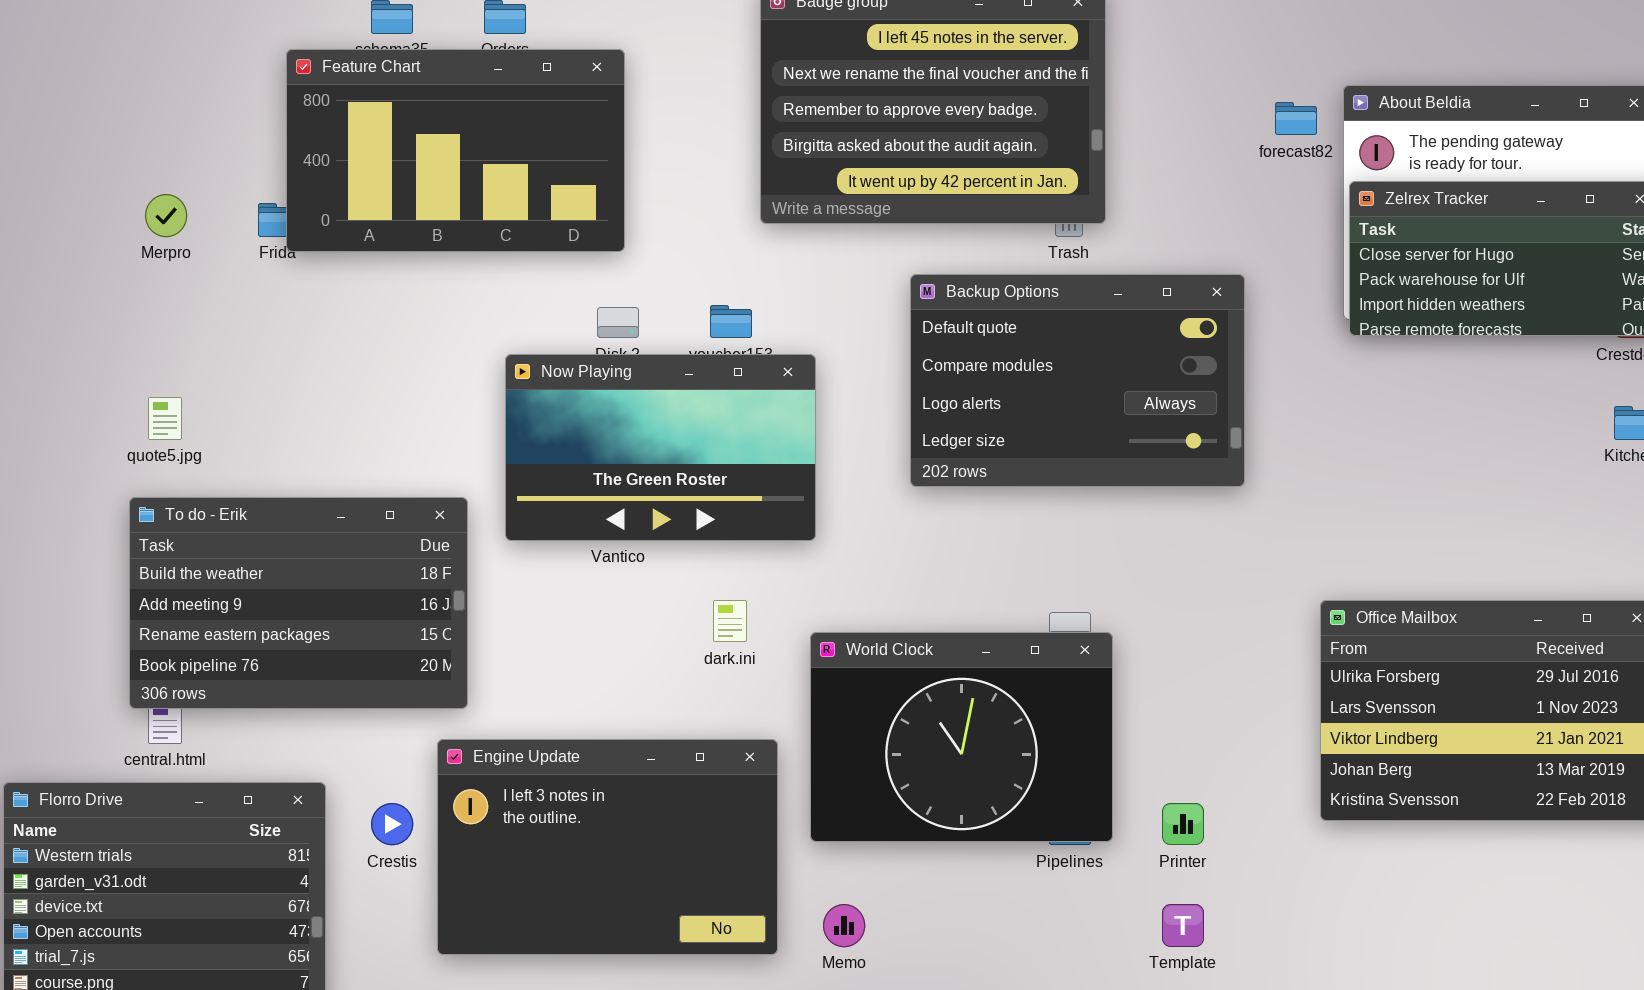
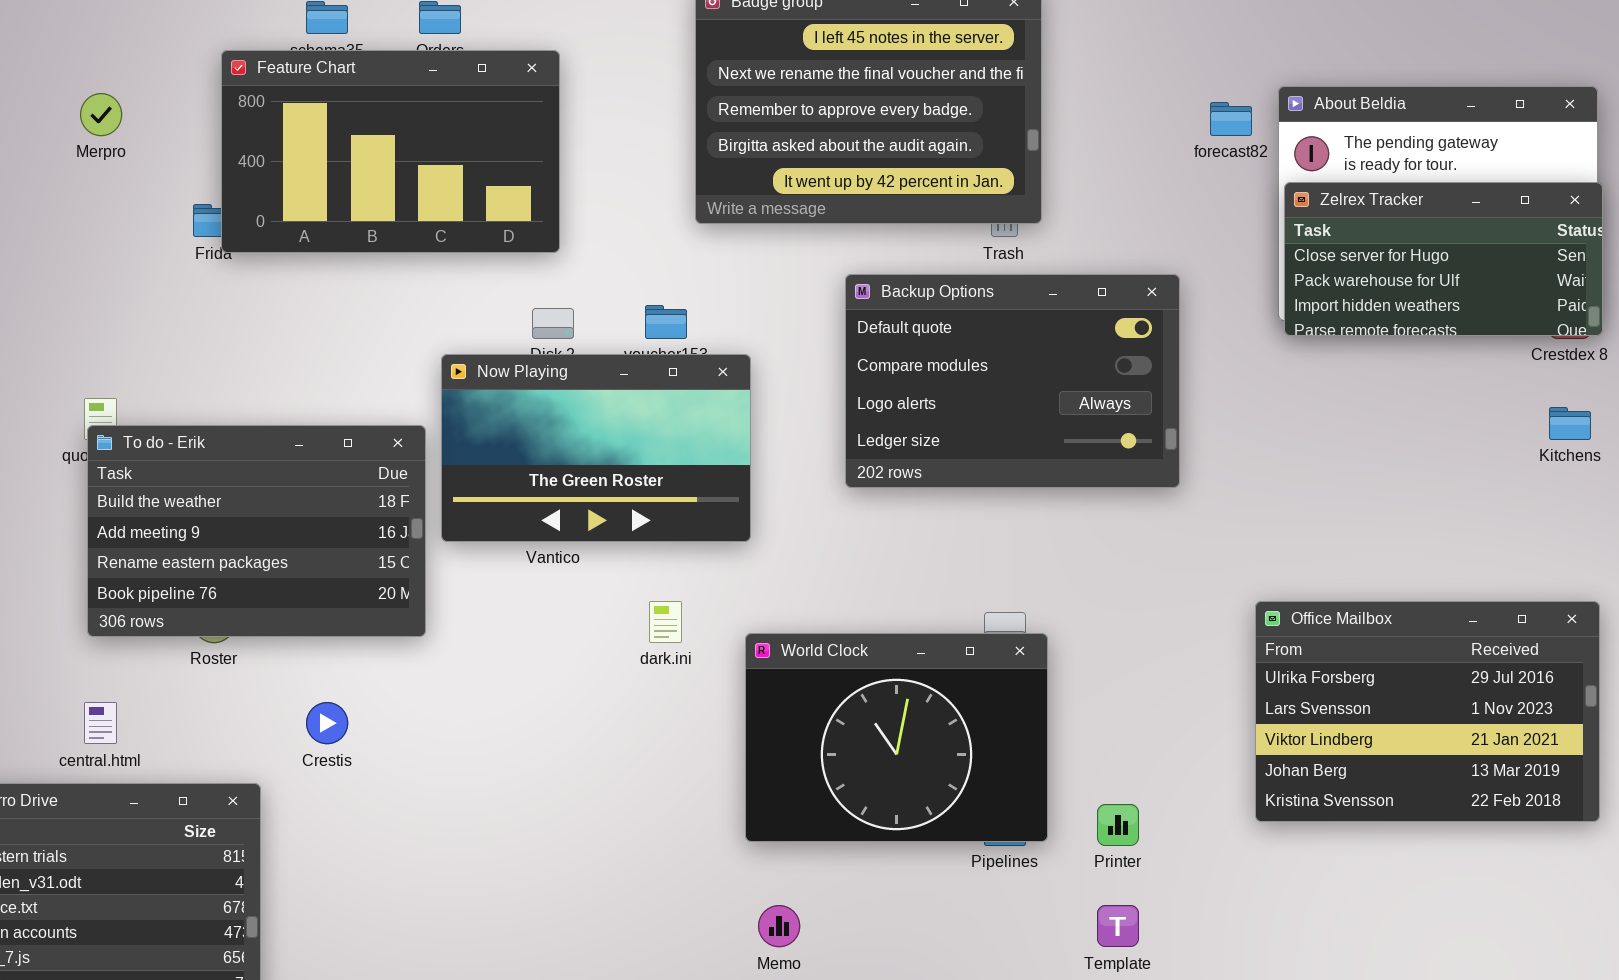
Merpro: [145,194,187,237] -> [80,93,122,136], moved
To do - Erik: [129,497,468,709] -> [87,425,426,637], moved
Engine Update: [437,739,778,955] -> none, closed
Crestis: [371,803,413,845] -> [306,702,348,744], moved

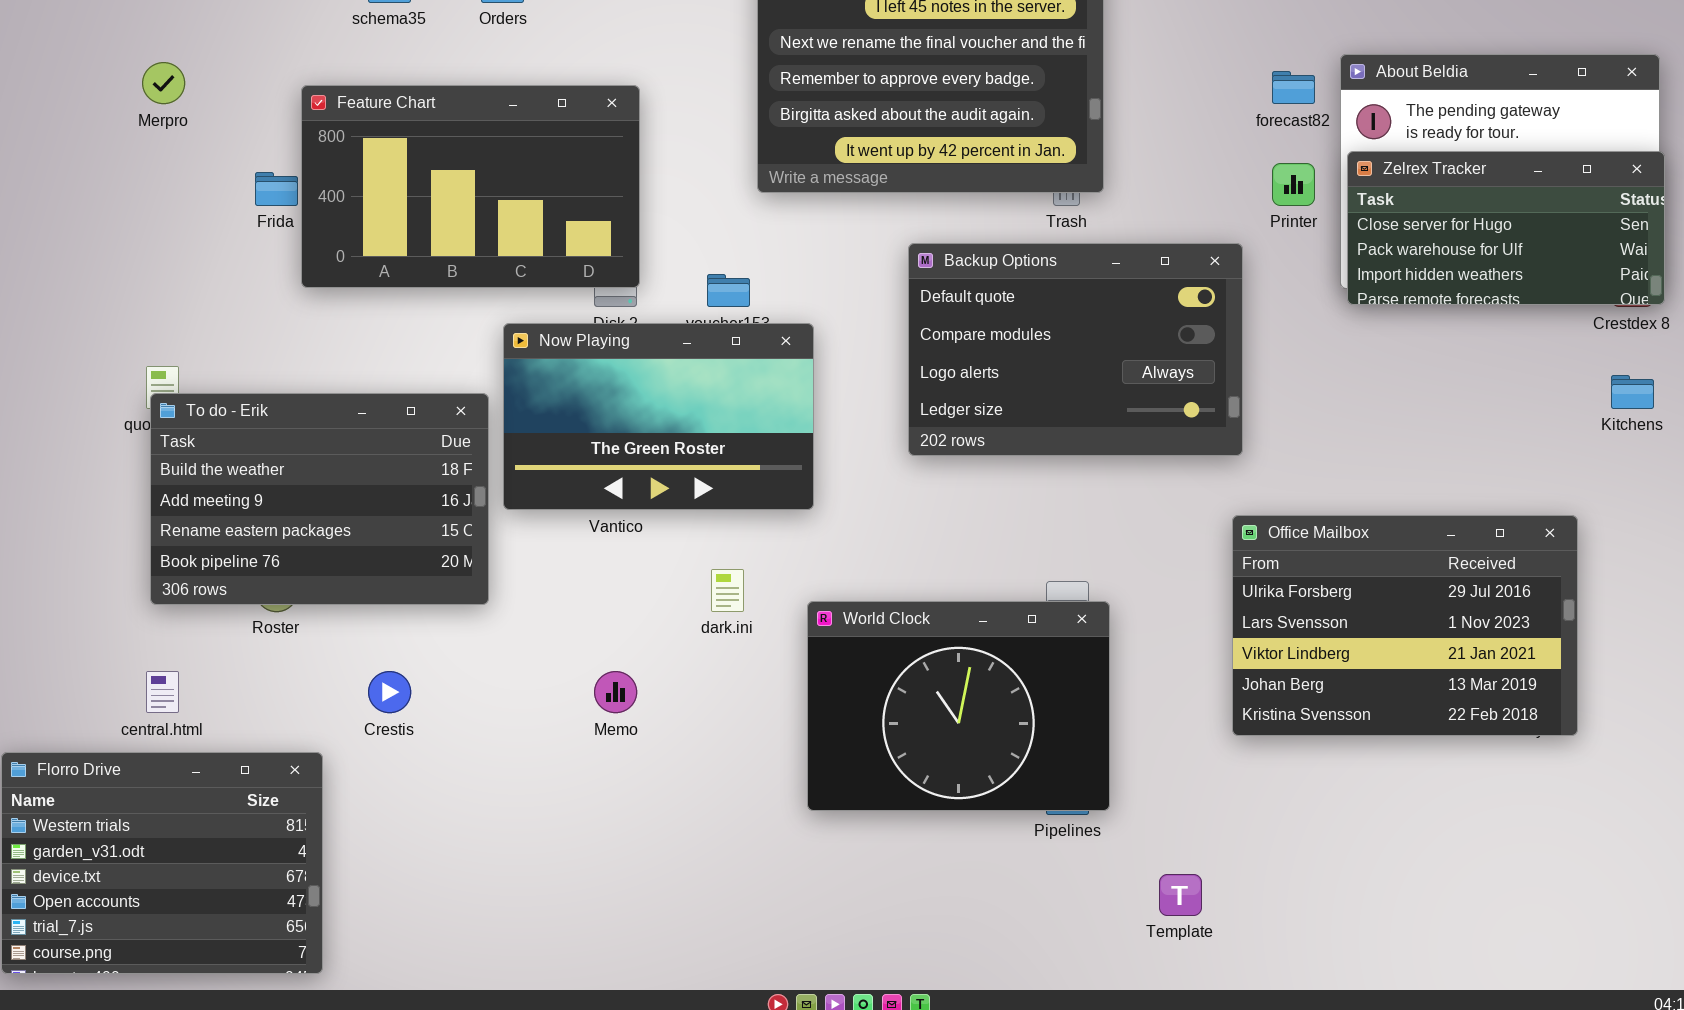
Feature Chart: [221,50,560,253] -> [301,85,640,288], moved
Office Mailbox: [1255,601,1600,822] -> [1232,515,1578,736], moved
Printer: [1097,804,1139,846] -> [1272,163,1315,206], moved
Memo: [758,905,800,947] -> [594,671,637,713], moved

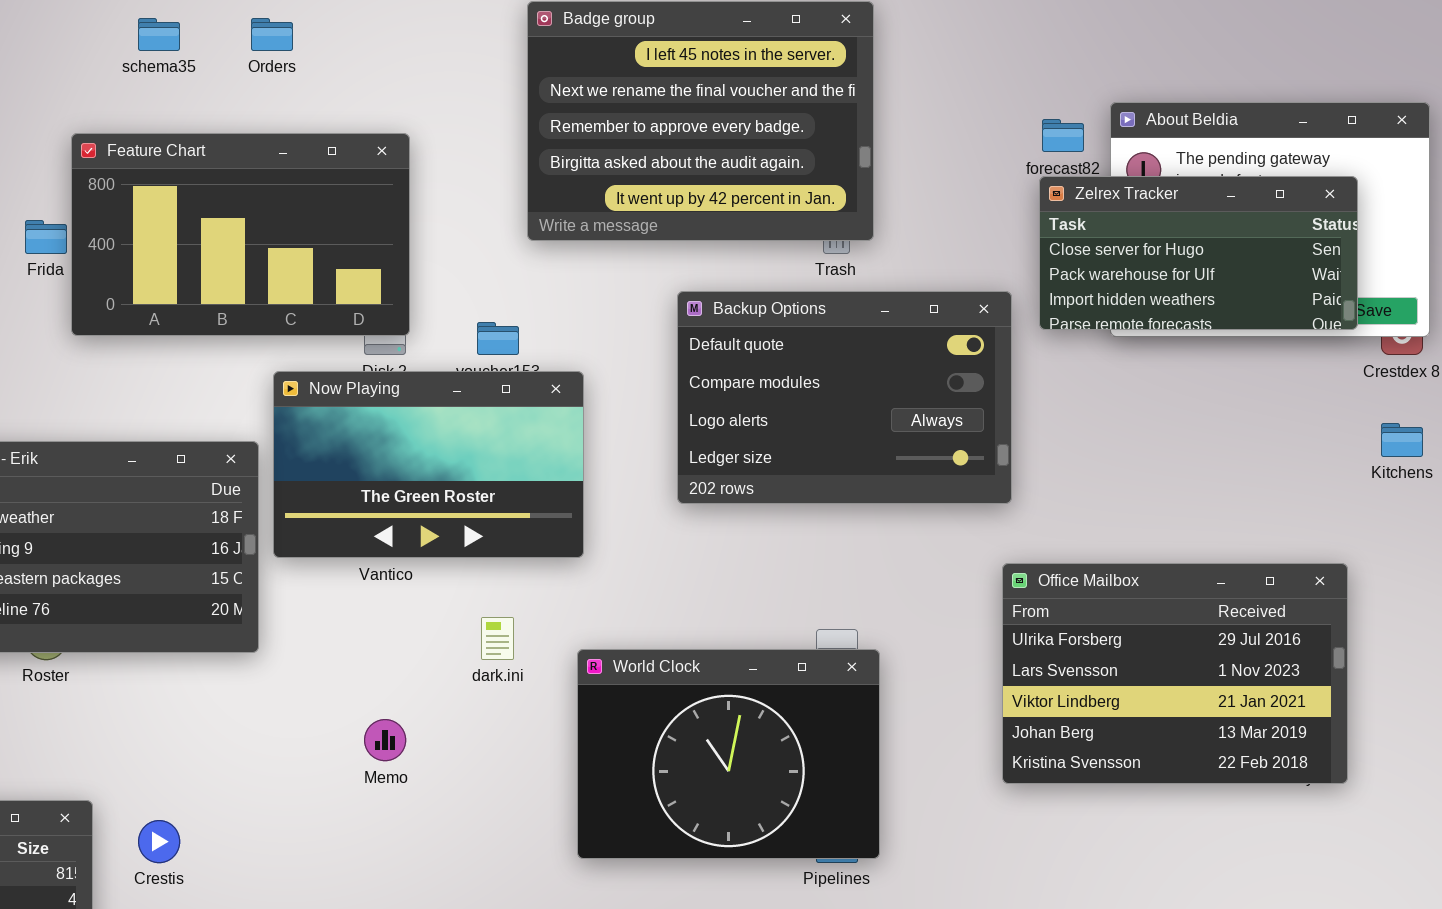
Zelrex Tracker: [1347,151,1665,305] -> [1039,176,1358,330], moved
Crestis: [368,671,411,713] -> [138,820,180,863], moved

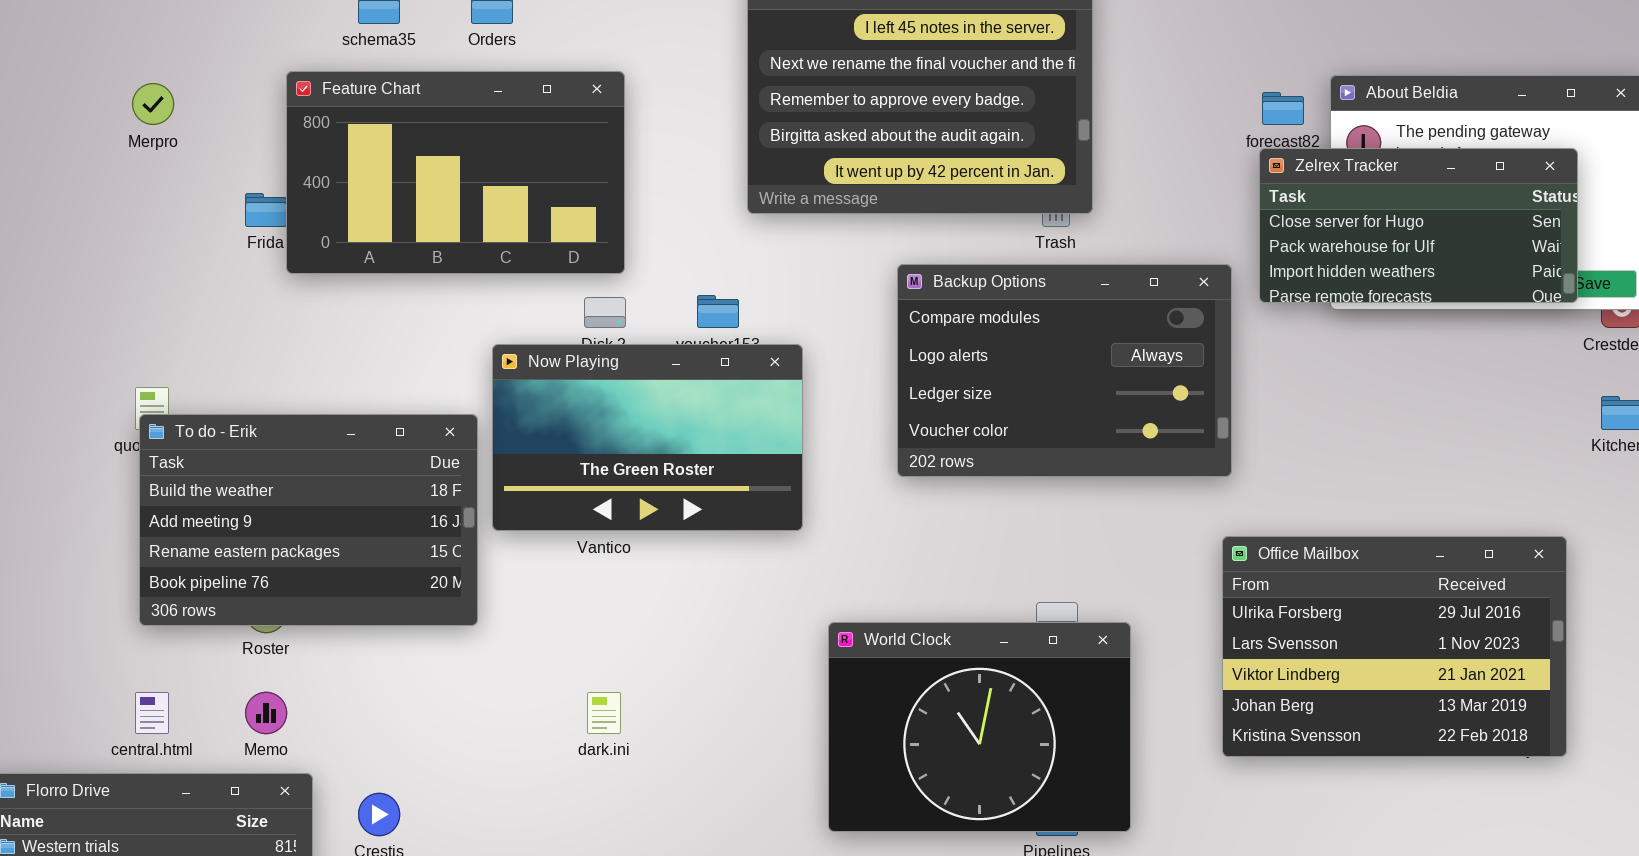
Feature Chart: [71,133,410,336] -> [286,71,625,274], moved
Backup Options: [677,291,1012,504] -> [897,264,1232,477], scrolled down 1 row
dark.ini: [481,617,514,660] -> [587,692,621,734], moved
World Clock: [577,649,880,859] -> [828,622,1131,832], moved
Memo: [364,719,406,761] -> [245,692,287,734], moved

